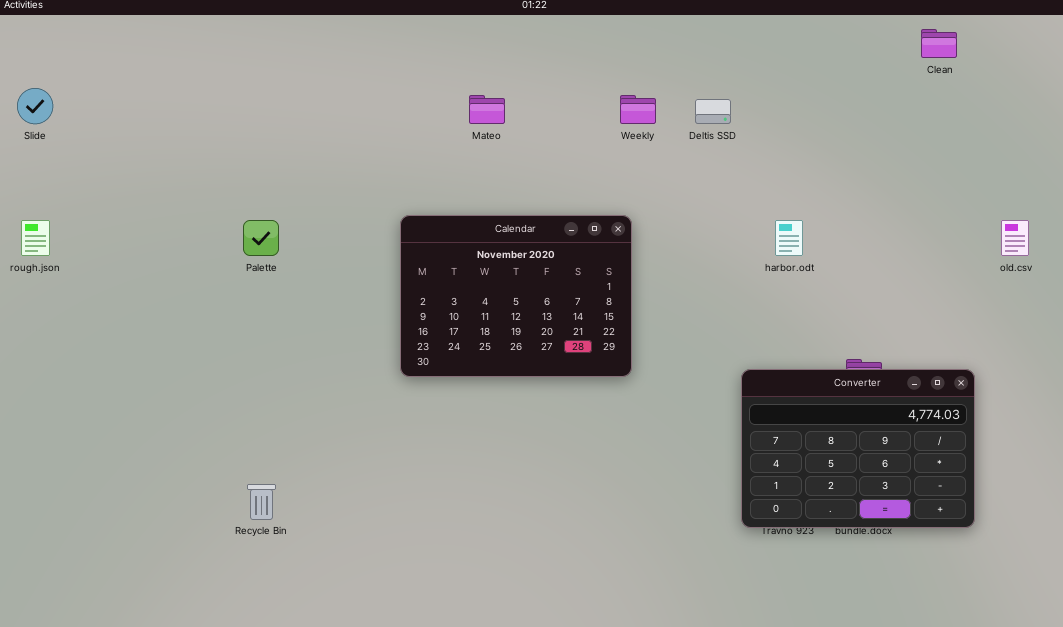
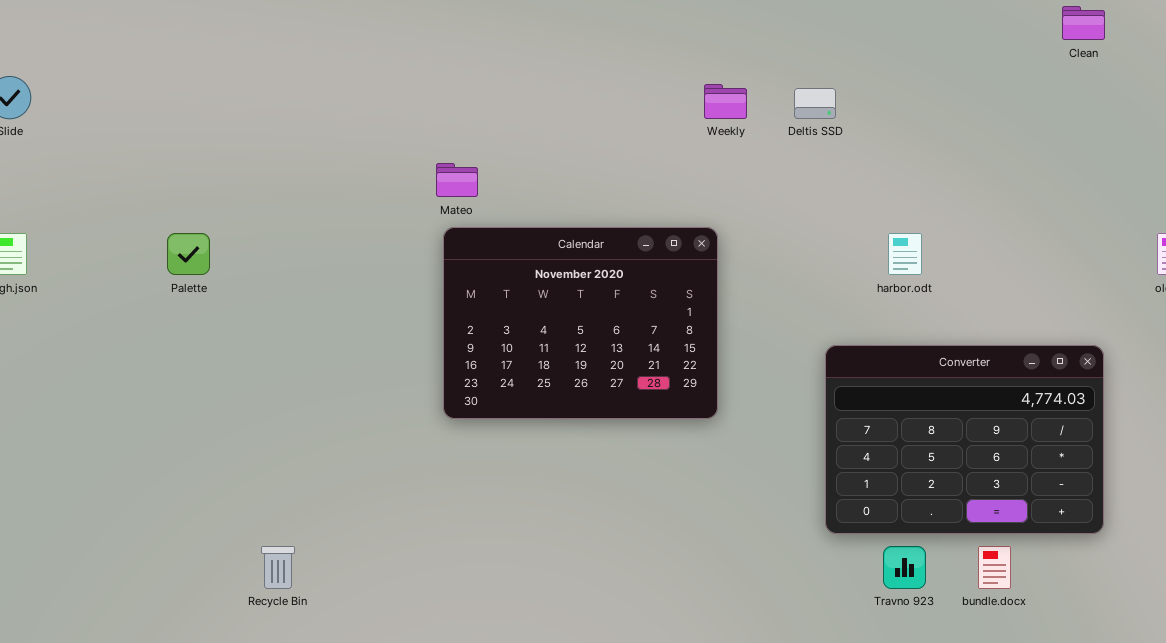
Mateo: [469,95,505,124] -> [436,163,478,197], moved
Palette: [243,220,279,256] -> [167,233,210,275], moved
Converter: [741,369,975,528] -> [825,345,1104,534], moved

